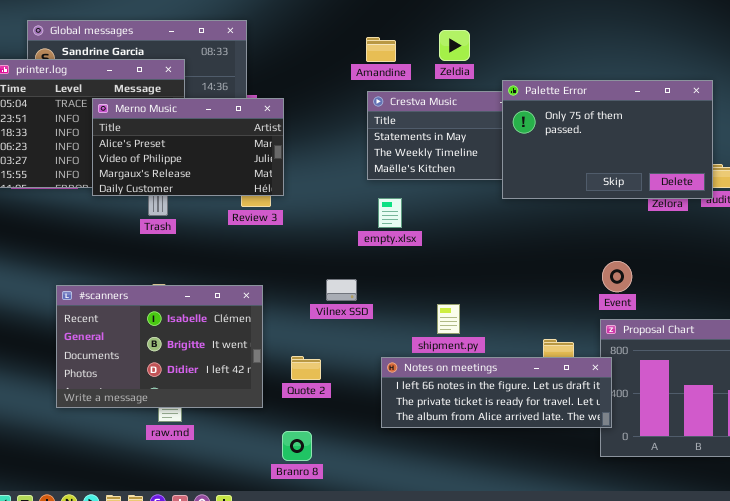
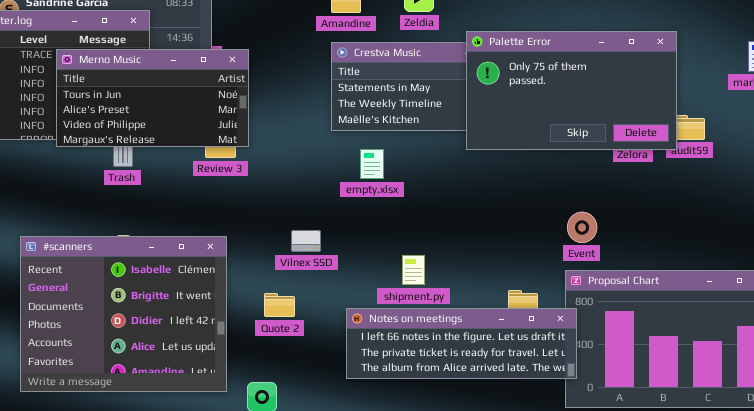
Merno Music: [92,98,284,196] -> [56,49,249,147], scrolled up 1 row
empty.xlsx: [378,198,402,228] -> [360,149,384,179], moved
#scanners: [56,285,263,408] -> [20,236,227,392], resized
Quote 2: [291,356,321,380] -> [264,293,295,317], moved

